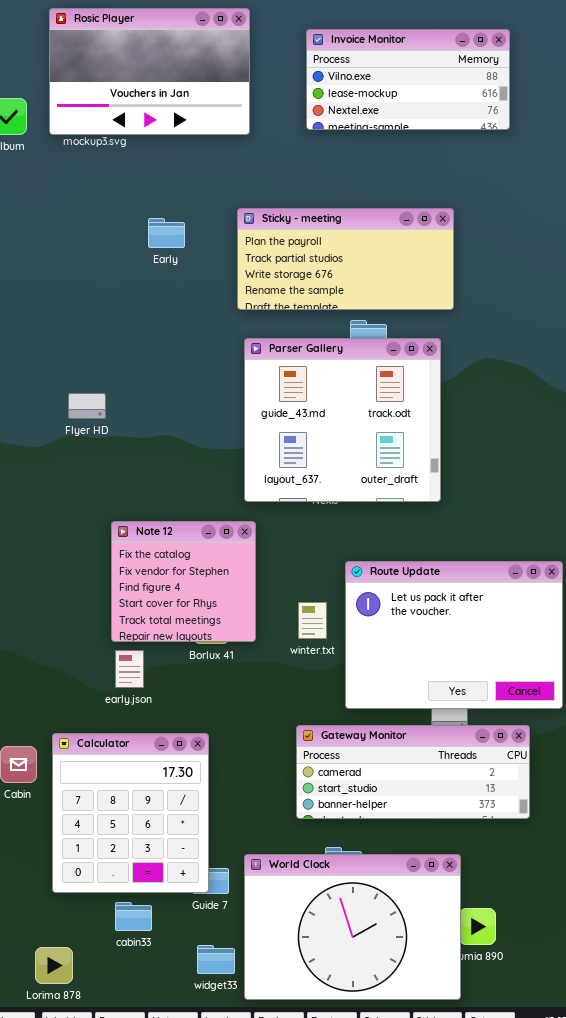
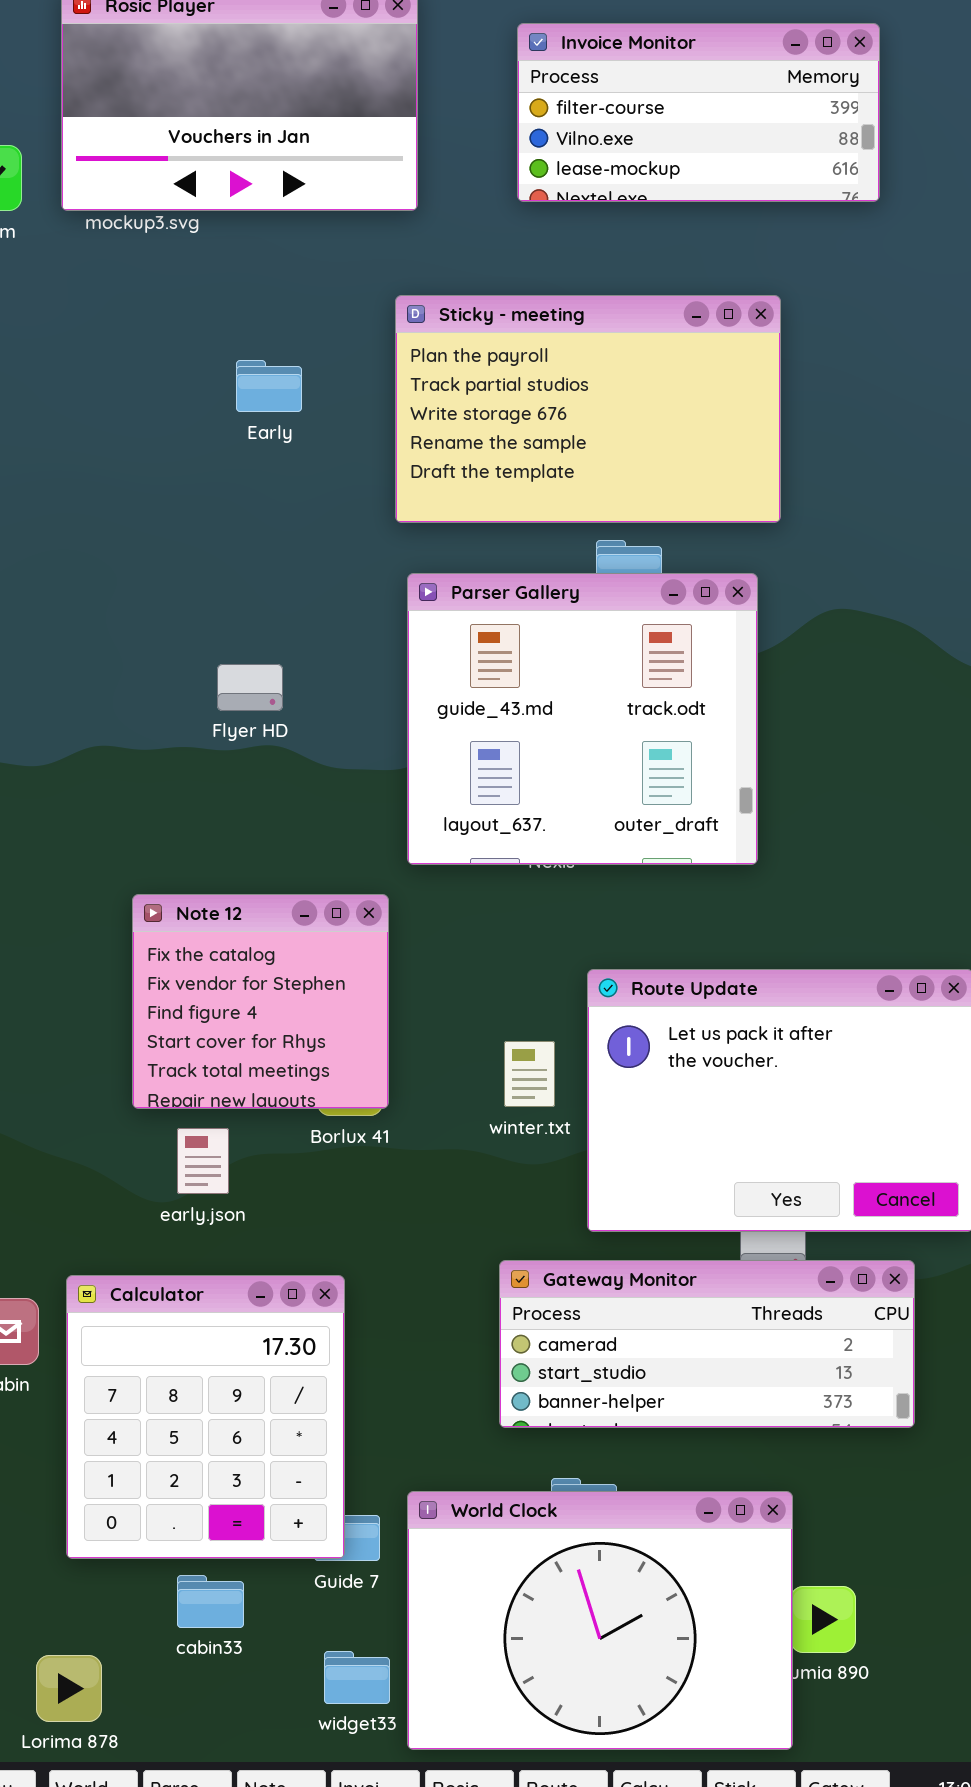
Invoice Monitor: [306,29,510,130] -> [517,23,880,202], scrolled up 1 row
Sticky - meeting: [237,208,454,310] -> [395,295,781,523], resized
Flyer HD: [68,393,106,419] -> [217,664,283,711], moved
Note 12: [111,521,256,642] -> [132,894,389,1109], moved

